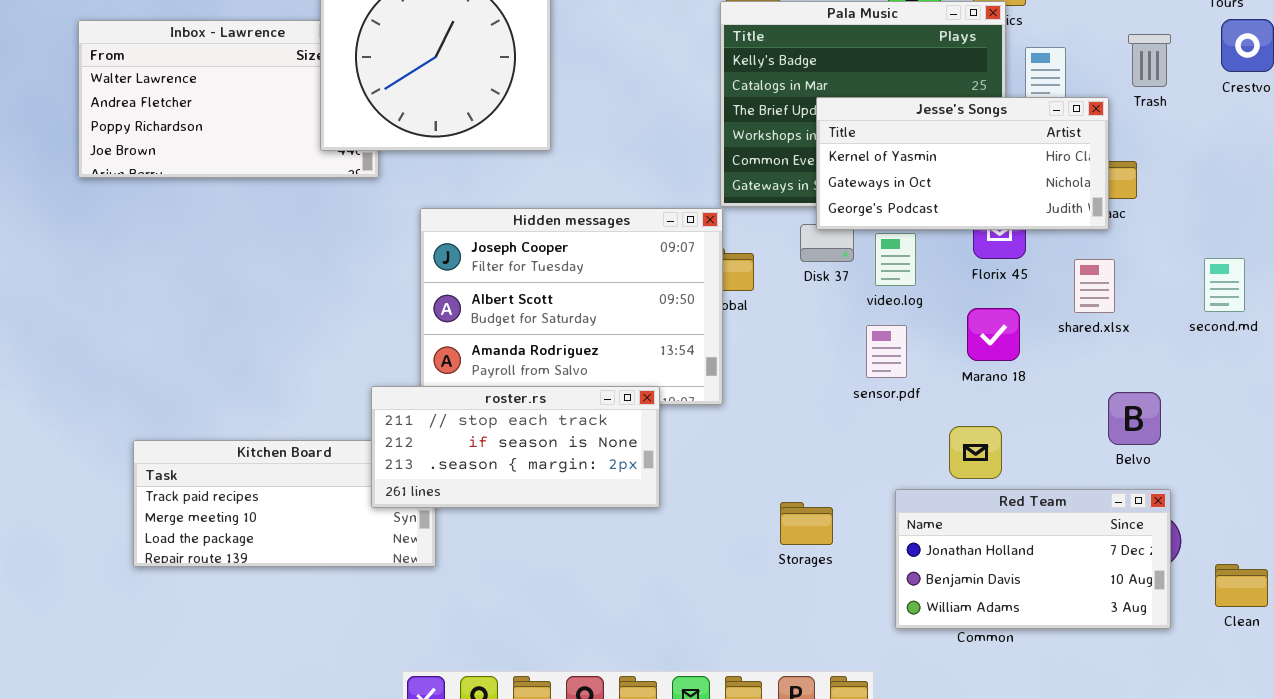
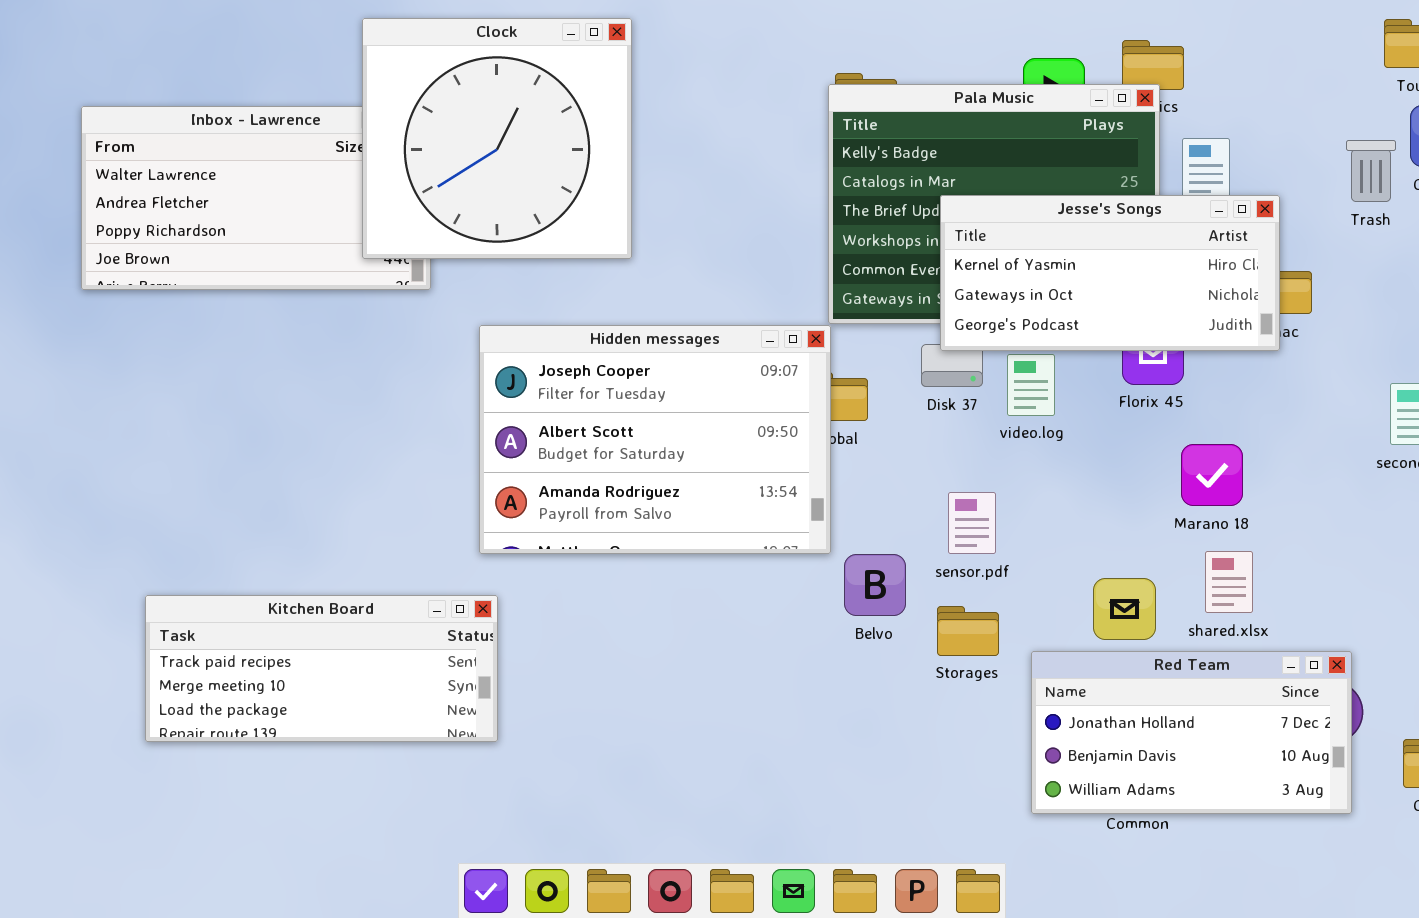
Trash: [1128,34,1171,87] -> [1346,140,1396,202], moved
shared.xlsx: [1074,259,1115,313] -> [1205,551,1253,613], moved
Marano 18: [967,308,1020,361] -> [1181,444,1243,506], moved
sensor.pdf: [866,325,907,378] -> [948,492,996,554], moved
roster.rs: [371,386,660,508] -> none, closed
Belvo: [1108,392,1161,445] -> [844,554,906,616], moved
Storages: [780,502,833,545] -> [937,606,999,656], moved

